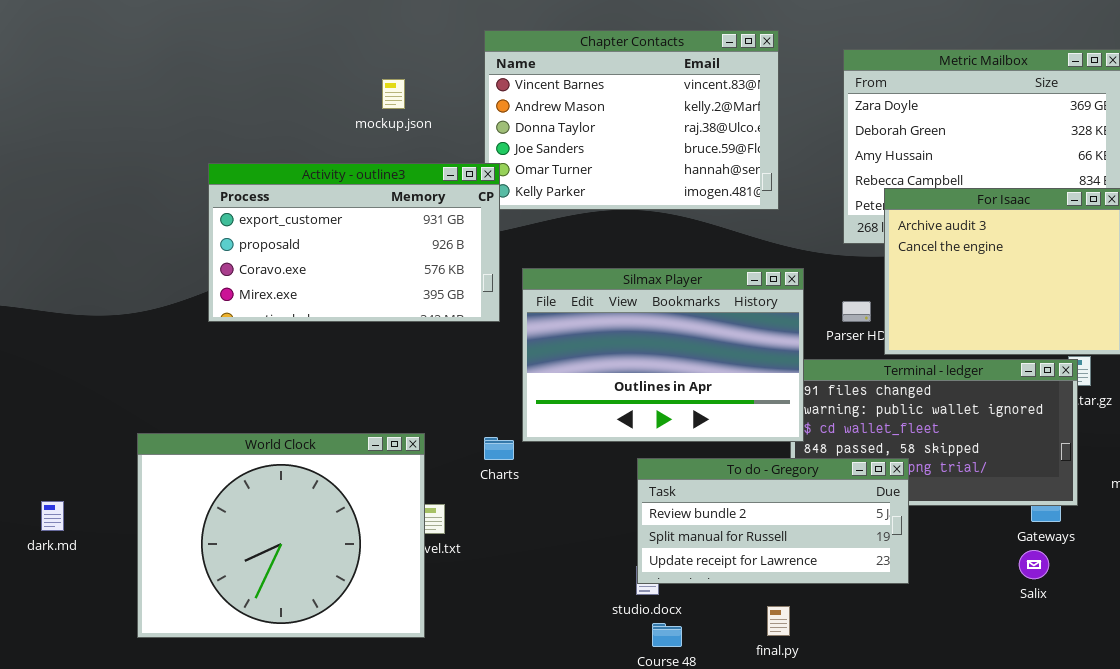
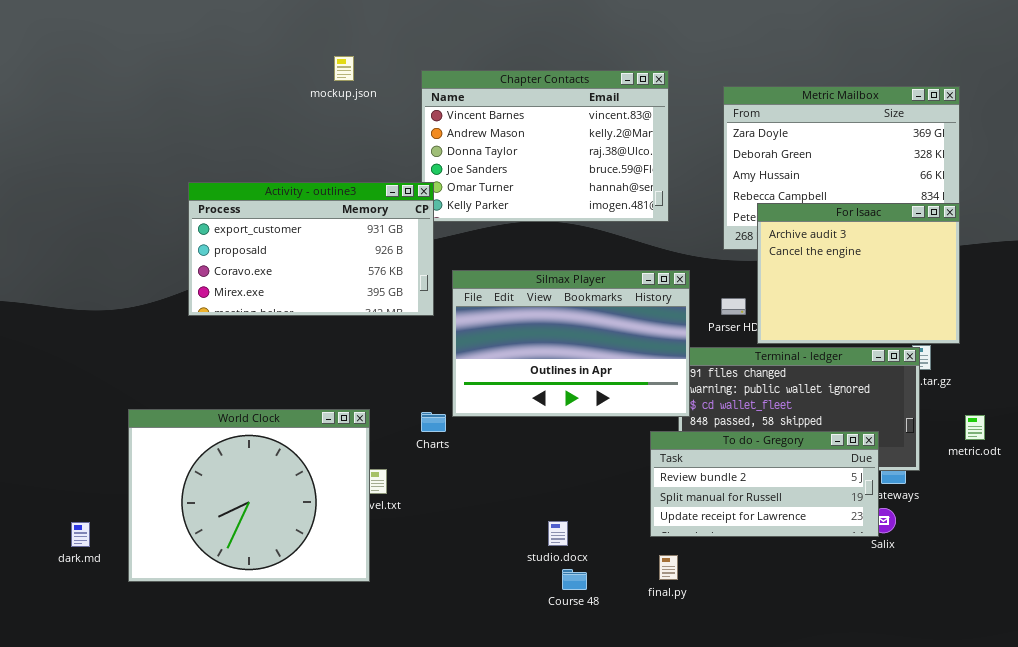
mockup.json: [382,79,405,109] -> [334,56,354,81], moved
To do - Gregory: [637,458,909,584] -> [650,431,879,537], moved
dark.md: [41,501,64,531] -> [71,522,90,547], moved

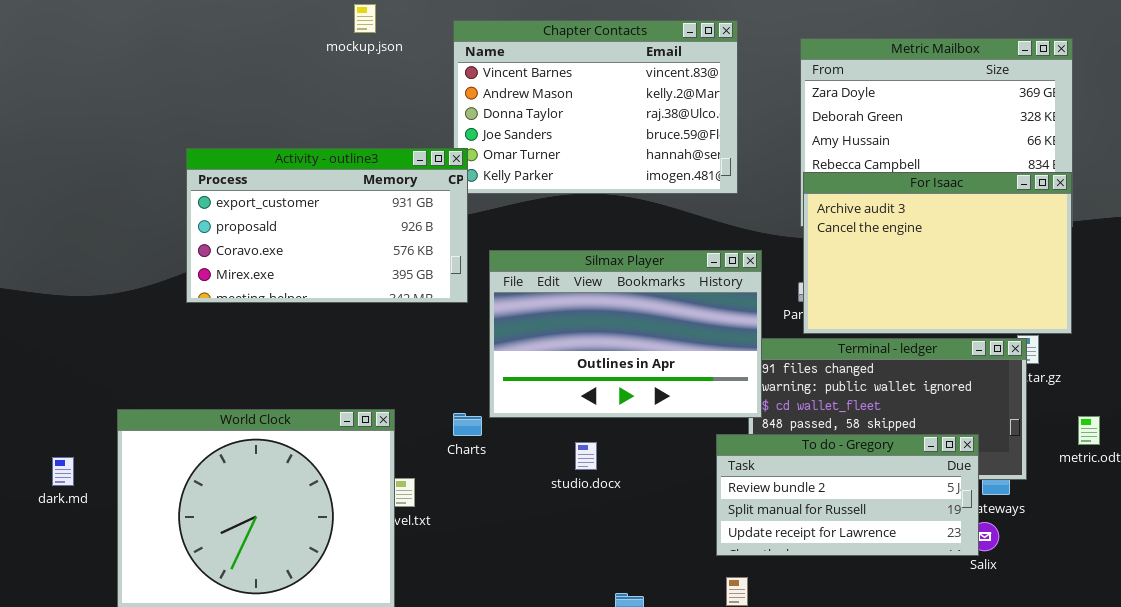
For Isaac: [757,203,960,344] -> [803,172,1072,334], resized
studio.docx: [548,521,568,546] -> [575,442,597,470], moved
dark.md: [71,522,90,547] -> [52,457,74,486], moved

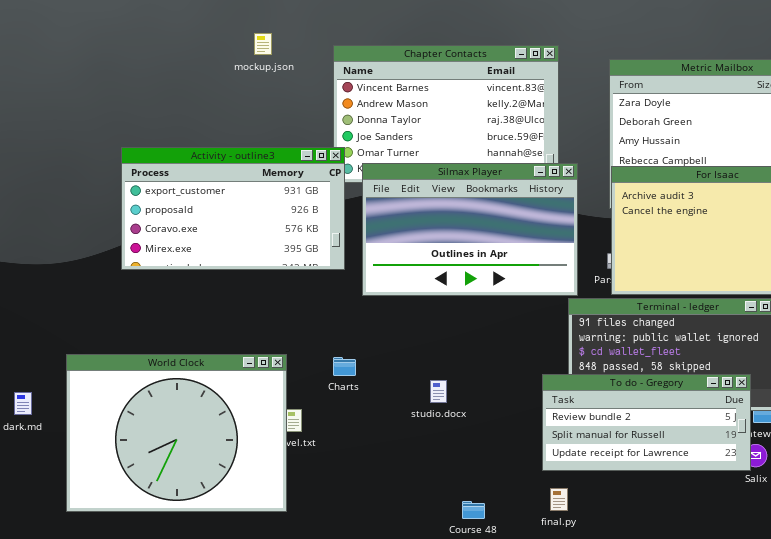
Silmax Player: [489,250,762,418] -> [362,163,578,296], moved

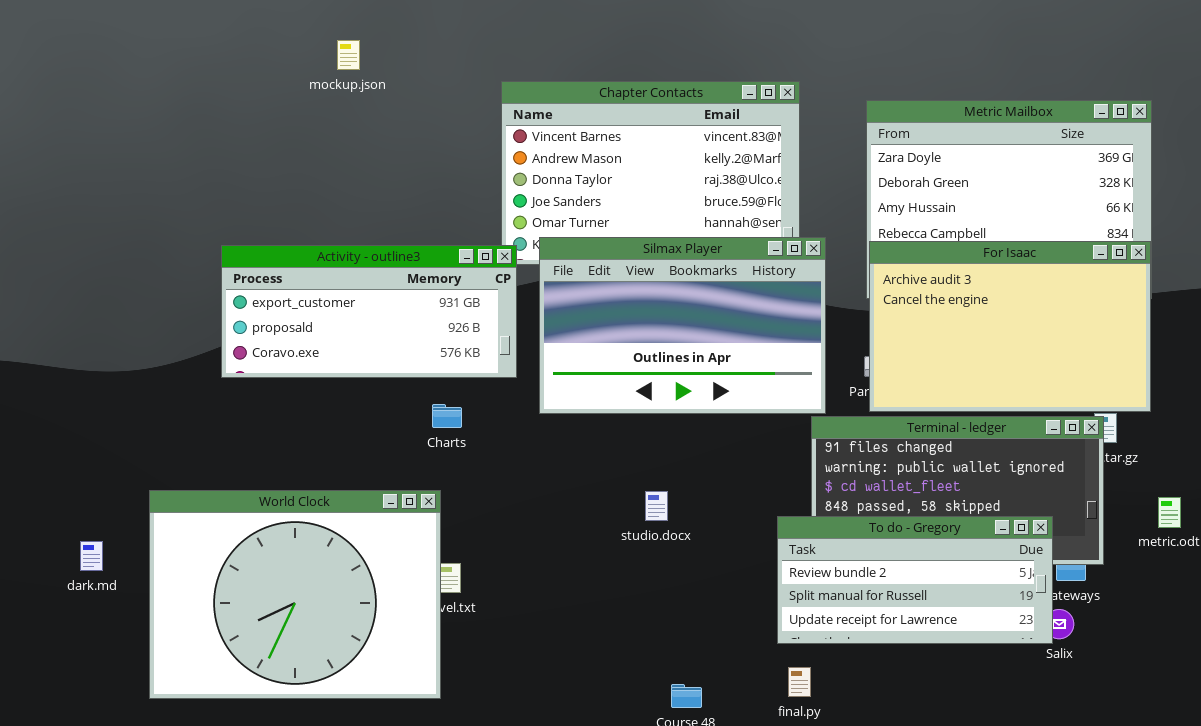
mockup.json: [254,33,272,55] -> [337,40,360,70], moved
Activity - outline3: [121,147,345,270] -> [221,245,517,378], resized
Charts: [333,357,356,376] -> [432,404,462,428], moved
studio.docx: [430,380,447,403] -> [645,491,668,521], moved

